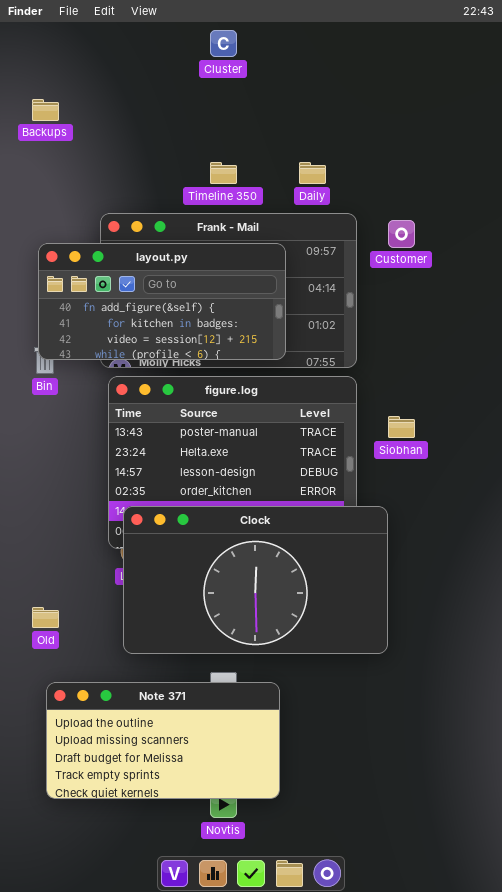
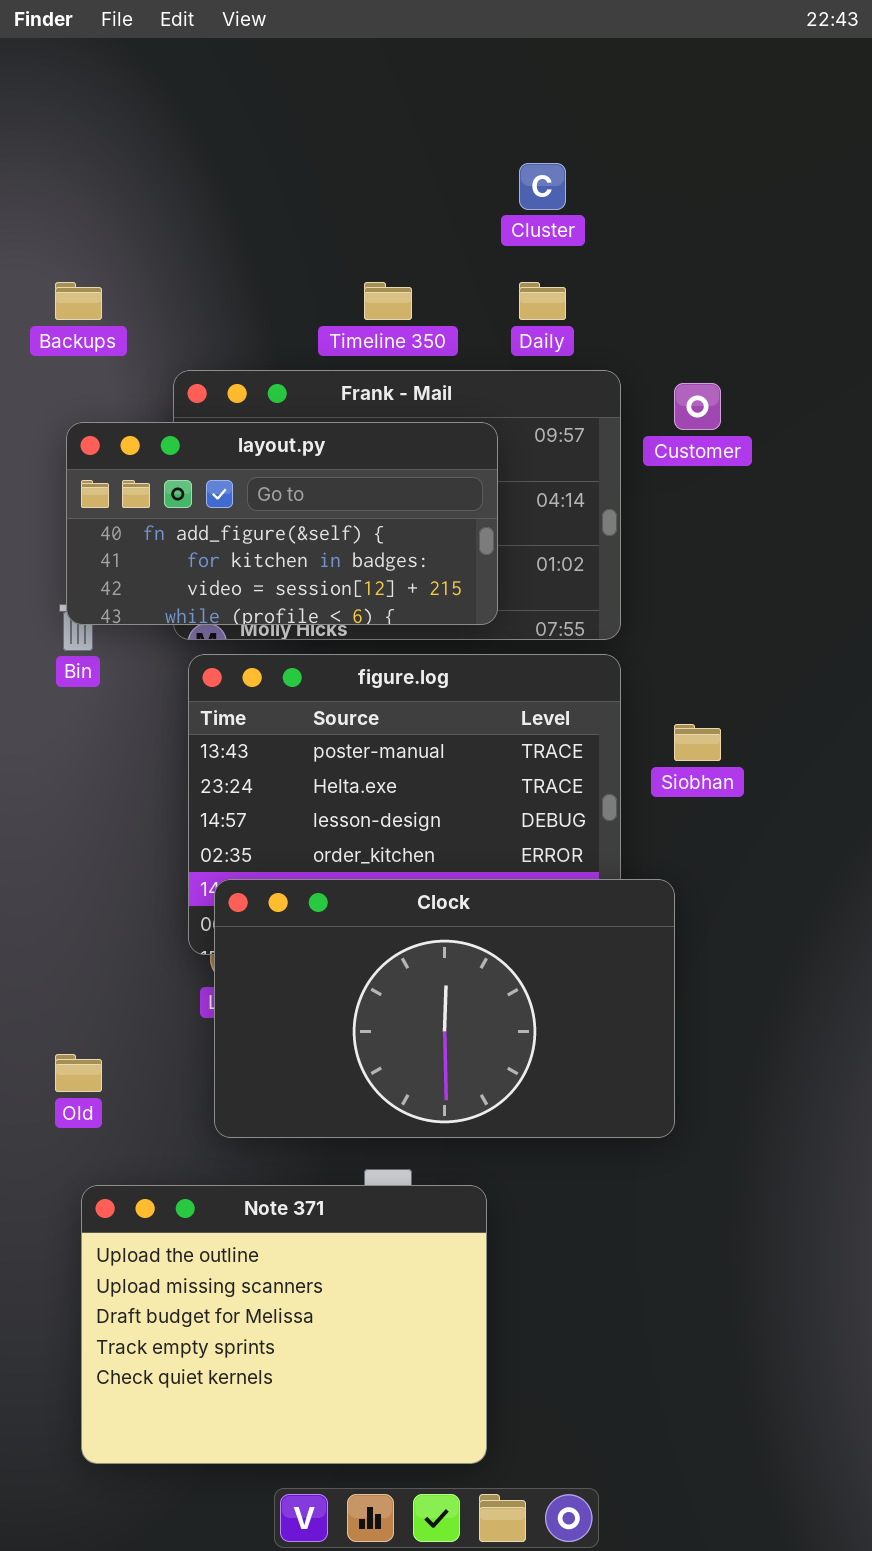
Cluster: [210,30,237,57] -> [519,163,566,210], moved
Backups: [32,99,59,121] -> [55,282,102,320], moved
Note 371: [46,682,280,799] -> [81,1185,487,1464], resized

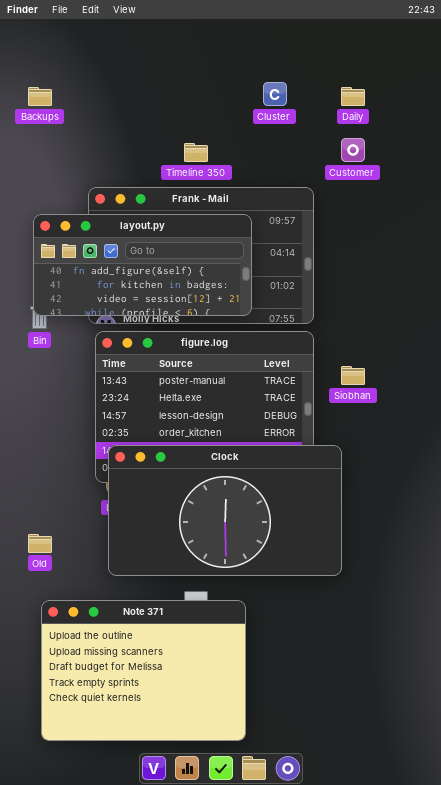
Backups: [55,282,102,320] -> [28,87,52,106], moved
Daily: [519,282,566,320] -> [341,87,365,106], moved
Customer: [674,383,721,430] -> [341,138,365,162], moved

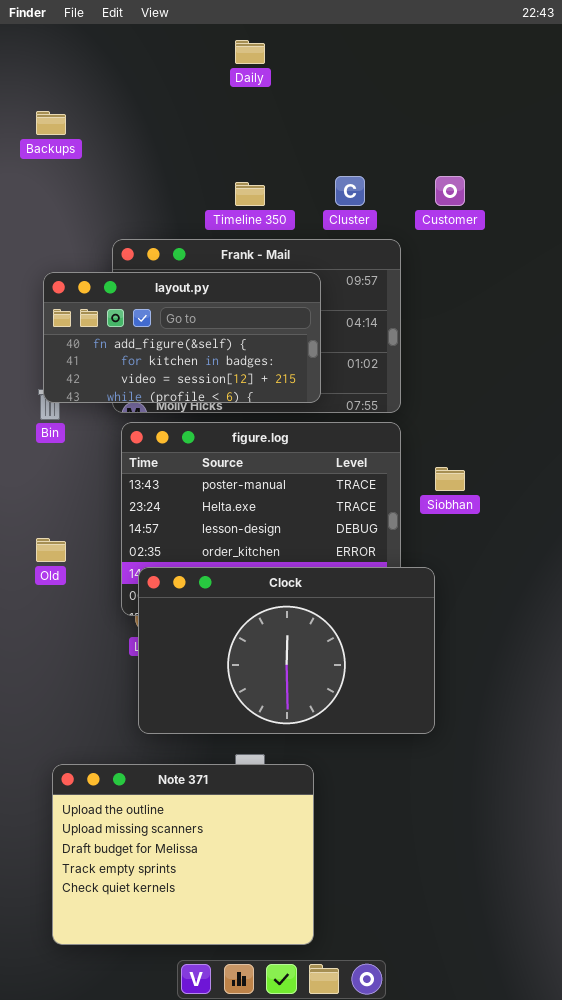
Cluster: [263,82,287,106] -> [335,176,365,206], moved
Daily: [341,87,365,106] -> [235,40,265,64], moved
Old: [28,534,52,553] -> [36,538,66,562], moved

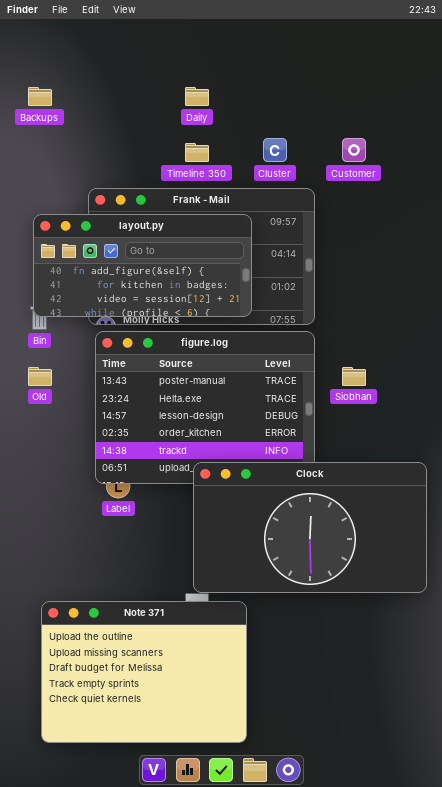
Daily: [235,40,265,64] -> [185,87,209,106], moved
Old: [36,538,66,562] -> [28,367,52,386], moved
Clock: [138,567,435,734] -> [193,462,427,593], moved

